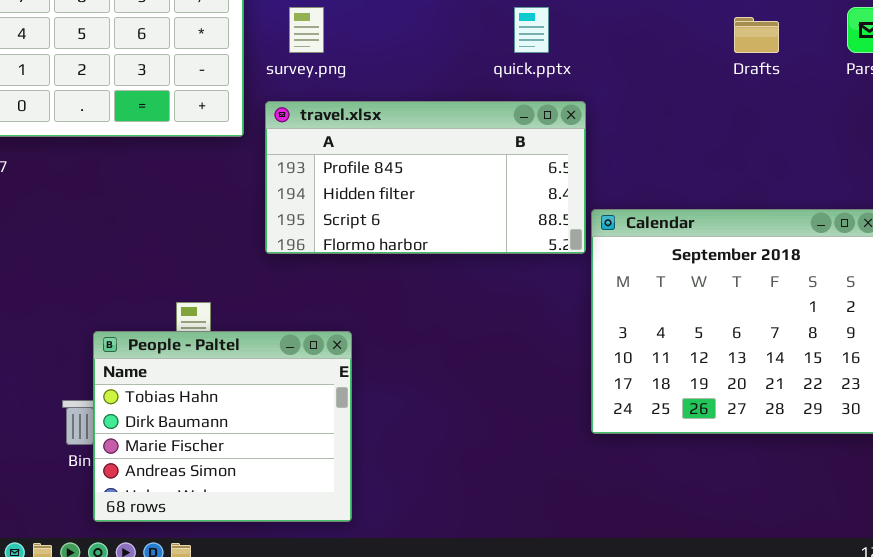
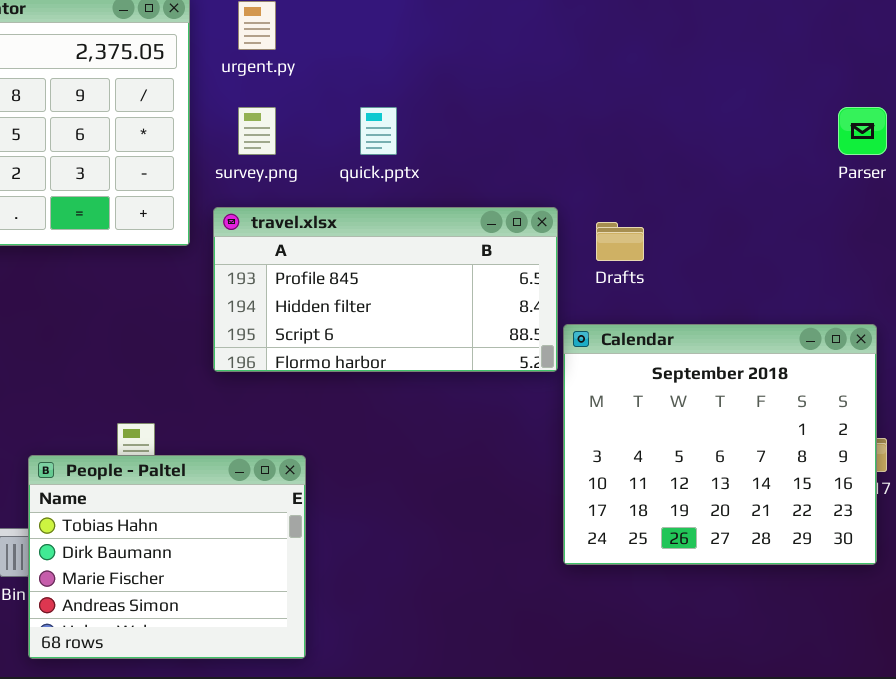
quick.pptx: [514,7,549,53] -> [360,107,397,155], moved
Drafts: [734,17,779,53] -> [596,222,644,261], moved

